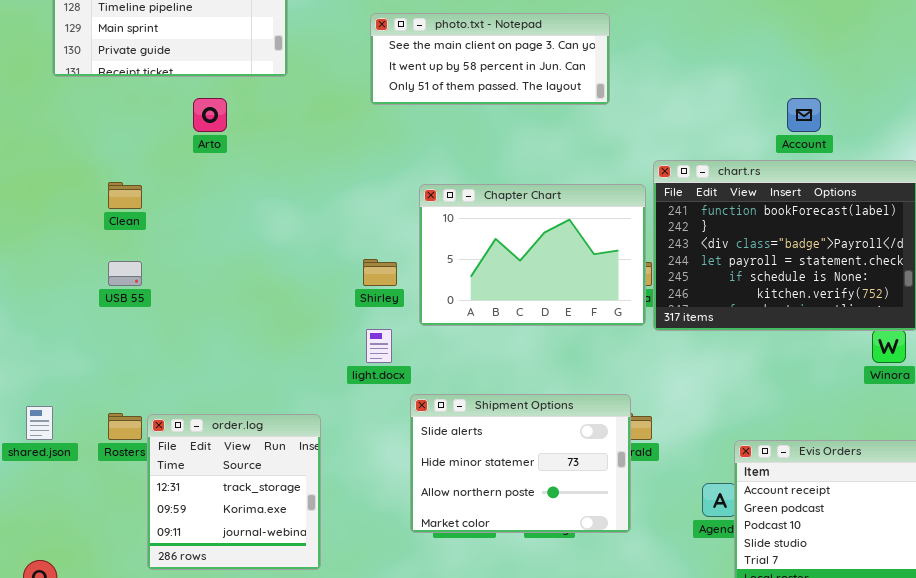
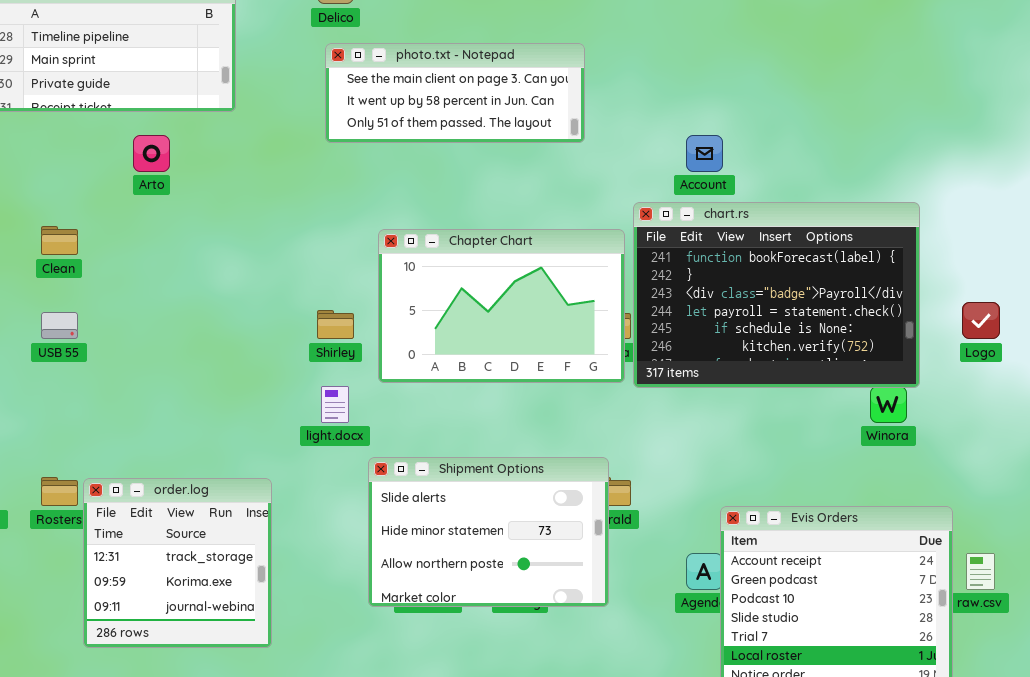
Account: [787,98,821,132] -> [686,135,723,172], moved

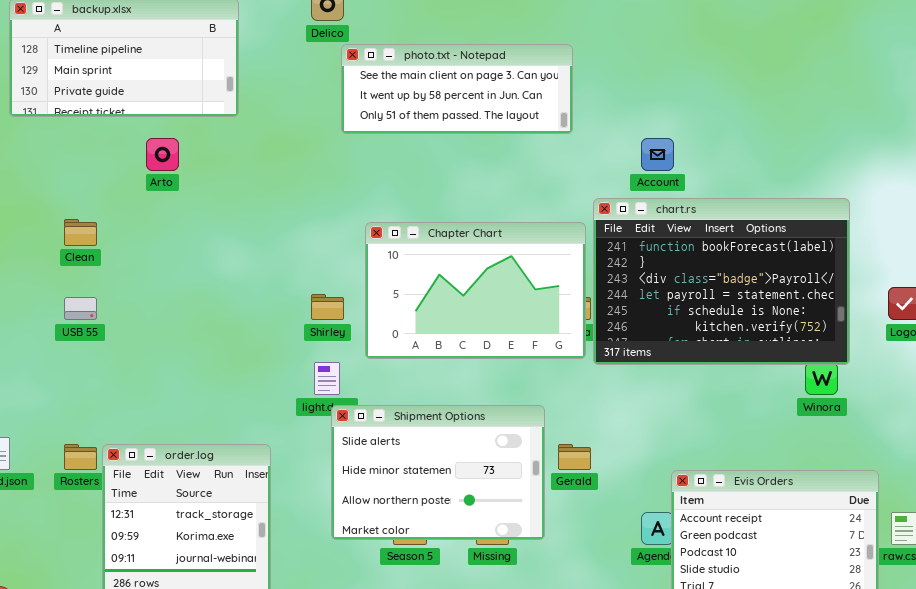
photo.txt - Notepad: [325,43,585,143] -> [341,44,573,134], moved
Shipment Options: [368,457,609,607] -> [331,405,545,540], moved

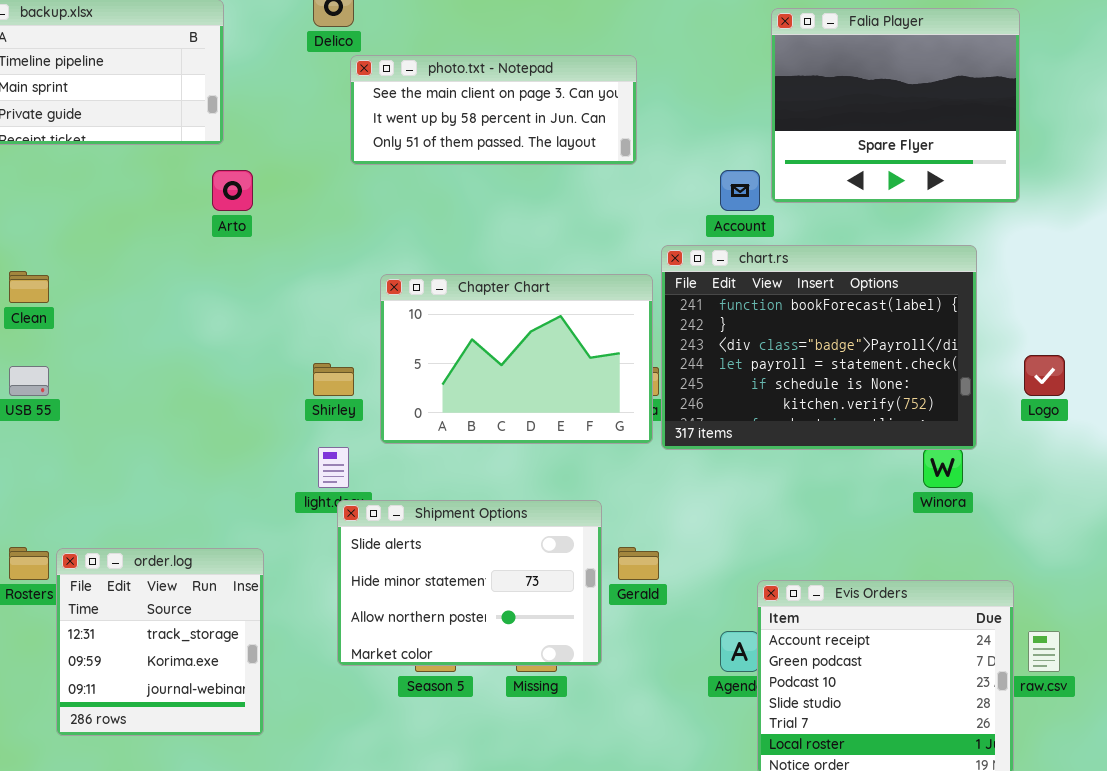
Falia Player: none -> [771,8,1020,203], opened
Arto: [146,138,179,171] -> [212,170,253,211], moved

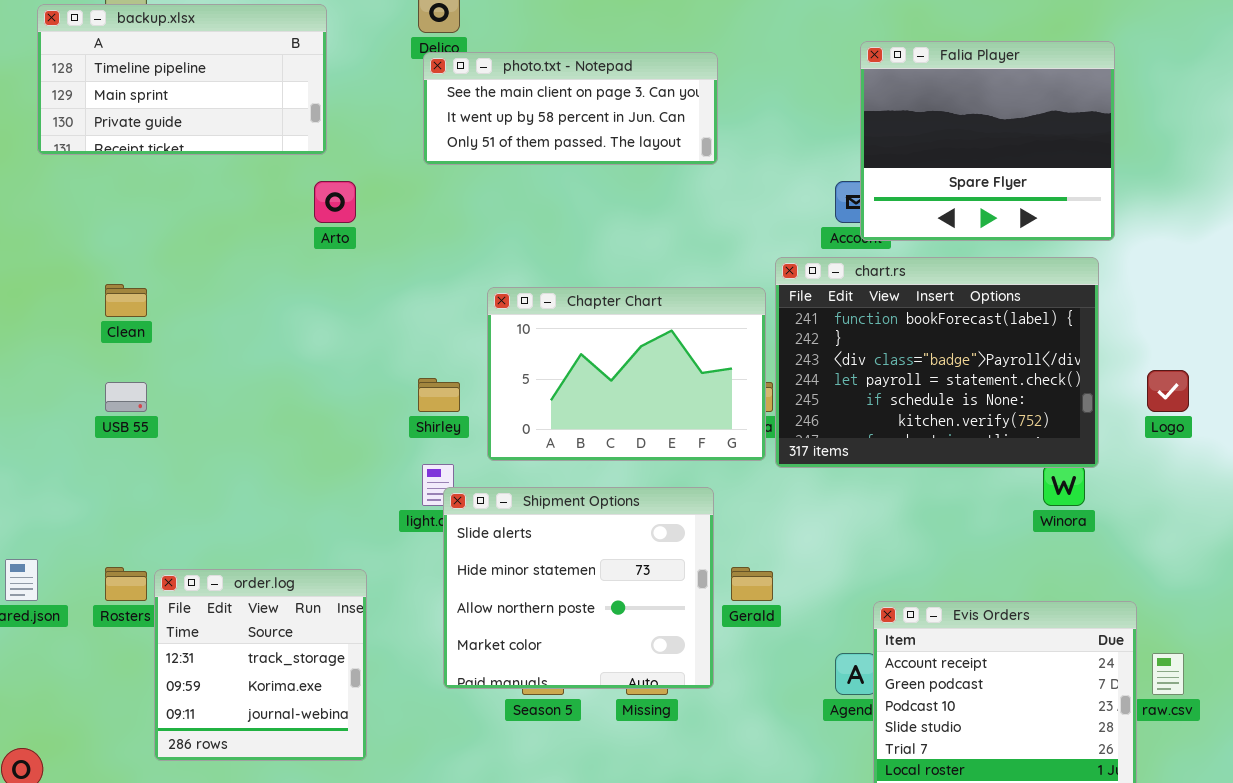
Falia Player: [771,8,1020,203] -> [860,41,1115,241], moved
photo.txt - Notepad: [350,55,637,165] -> [423,52,718,165], moved
Shipment Options: [337,500,602,666] -> [443,487,714,689], resized

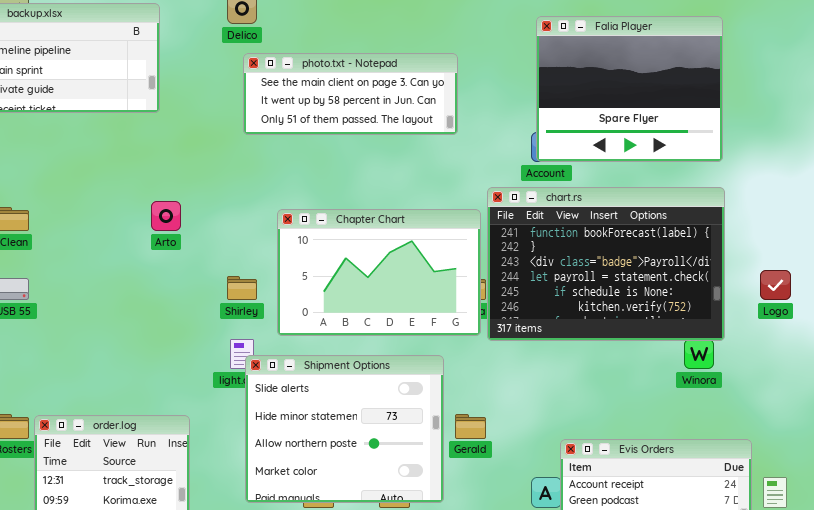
Falia Player: [860,41,1115,241] -> [536,16,723,162], moved
photo.txt - Notepad: [423,52,718,165] -> [243,53,458,135], moved
Arto: [314,181,356,223] -> [151,201,181,231], moved

